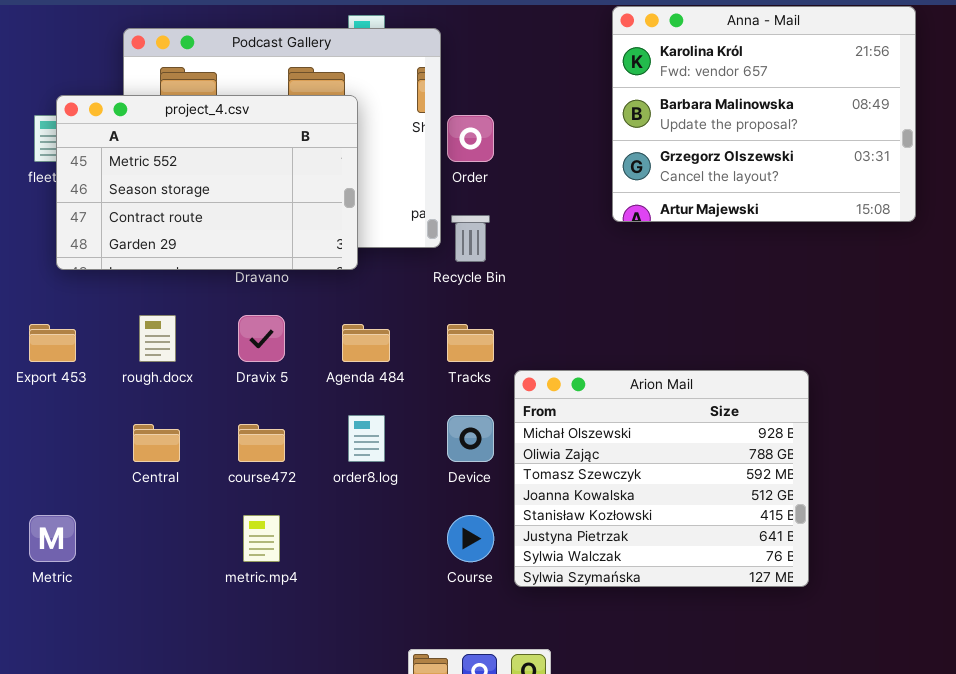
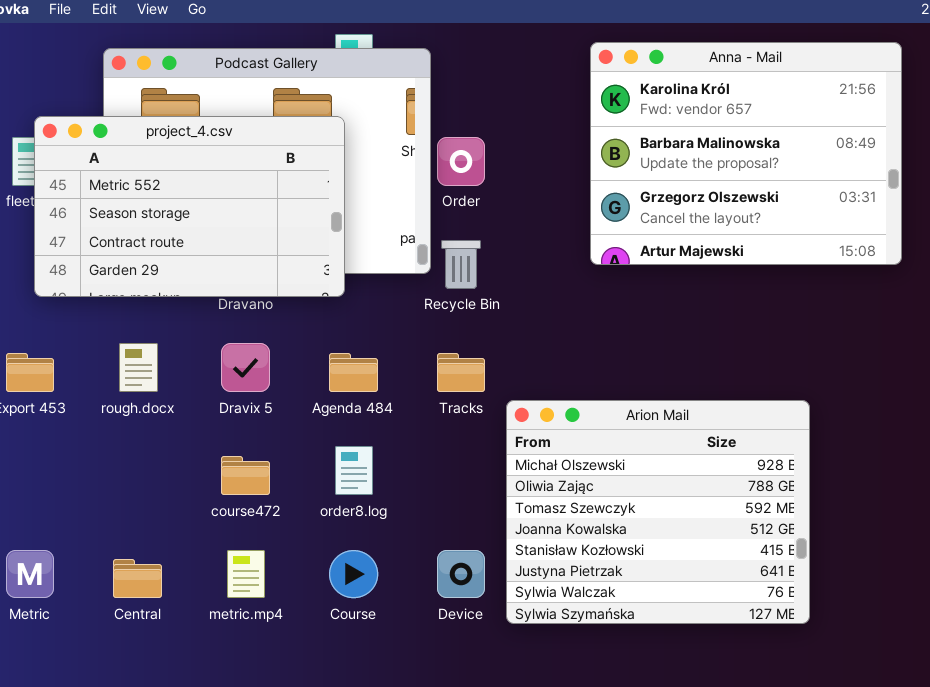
Anna - Mail: [612,6,916,222] -> [590,42,902,265], moved
Device: [447,415,494,462] -> [437,550,485,598], moved
Central: [133,424,180,462] -> [113,559,162,598], moved
Course: [447,515,494,562] -> [329,550,378,598], moved

